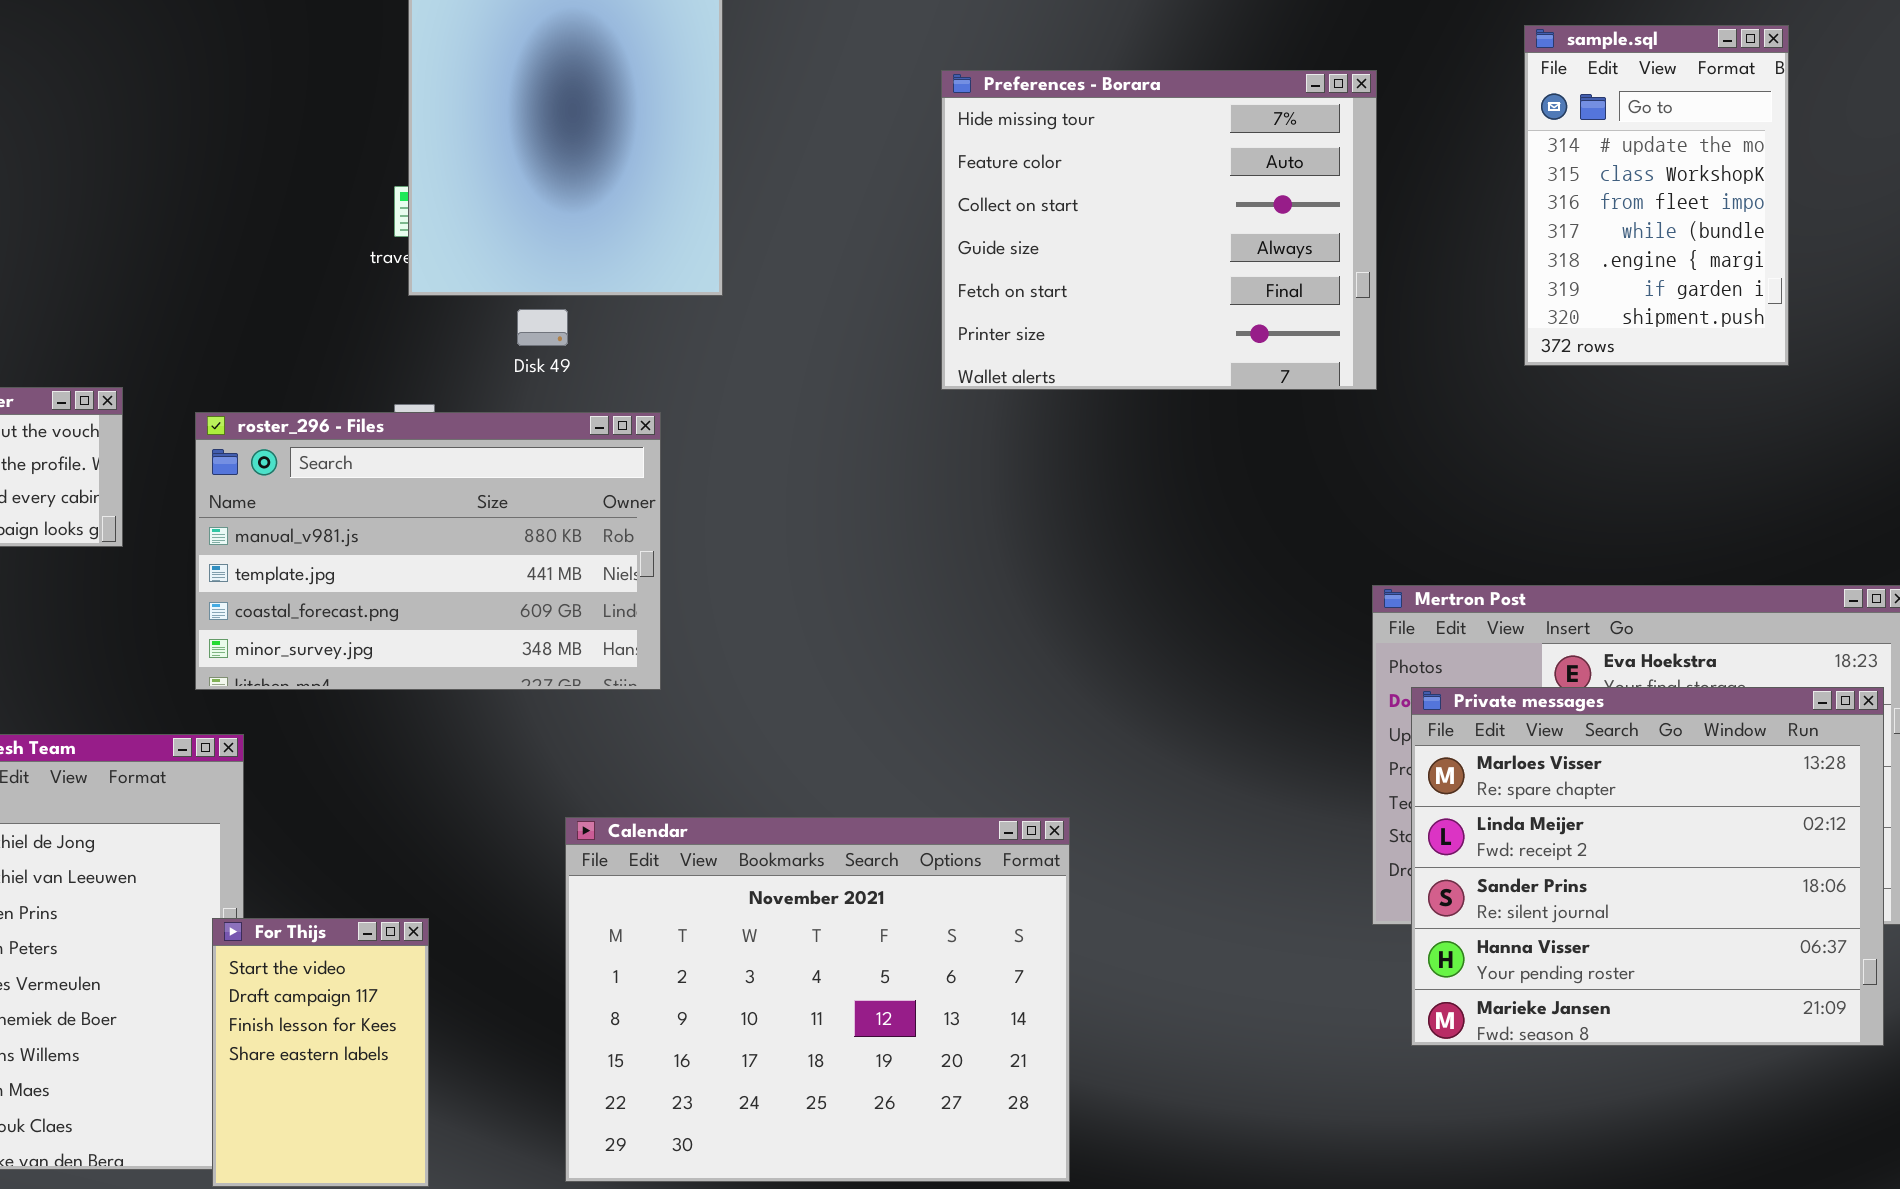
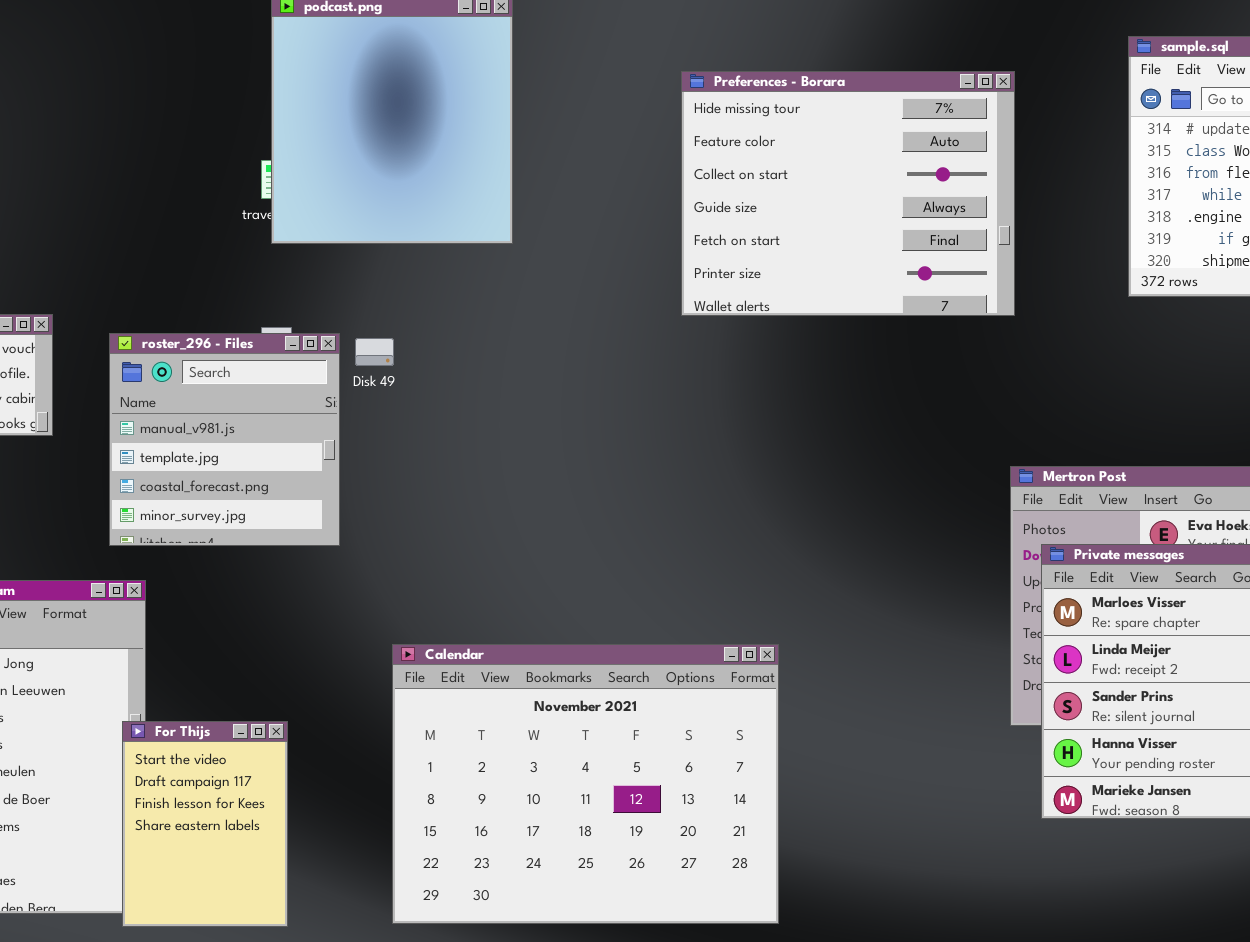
Disk 49: [517,309,568,346] -> [355,338,394,366], moved
roster_296 - Files: [195,412,661,690] -> [109,333,340,546], resized

